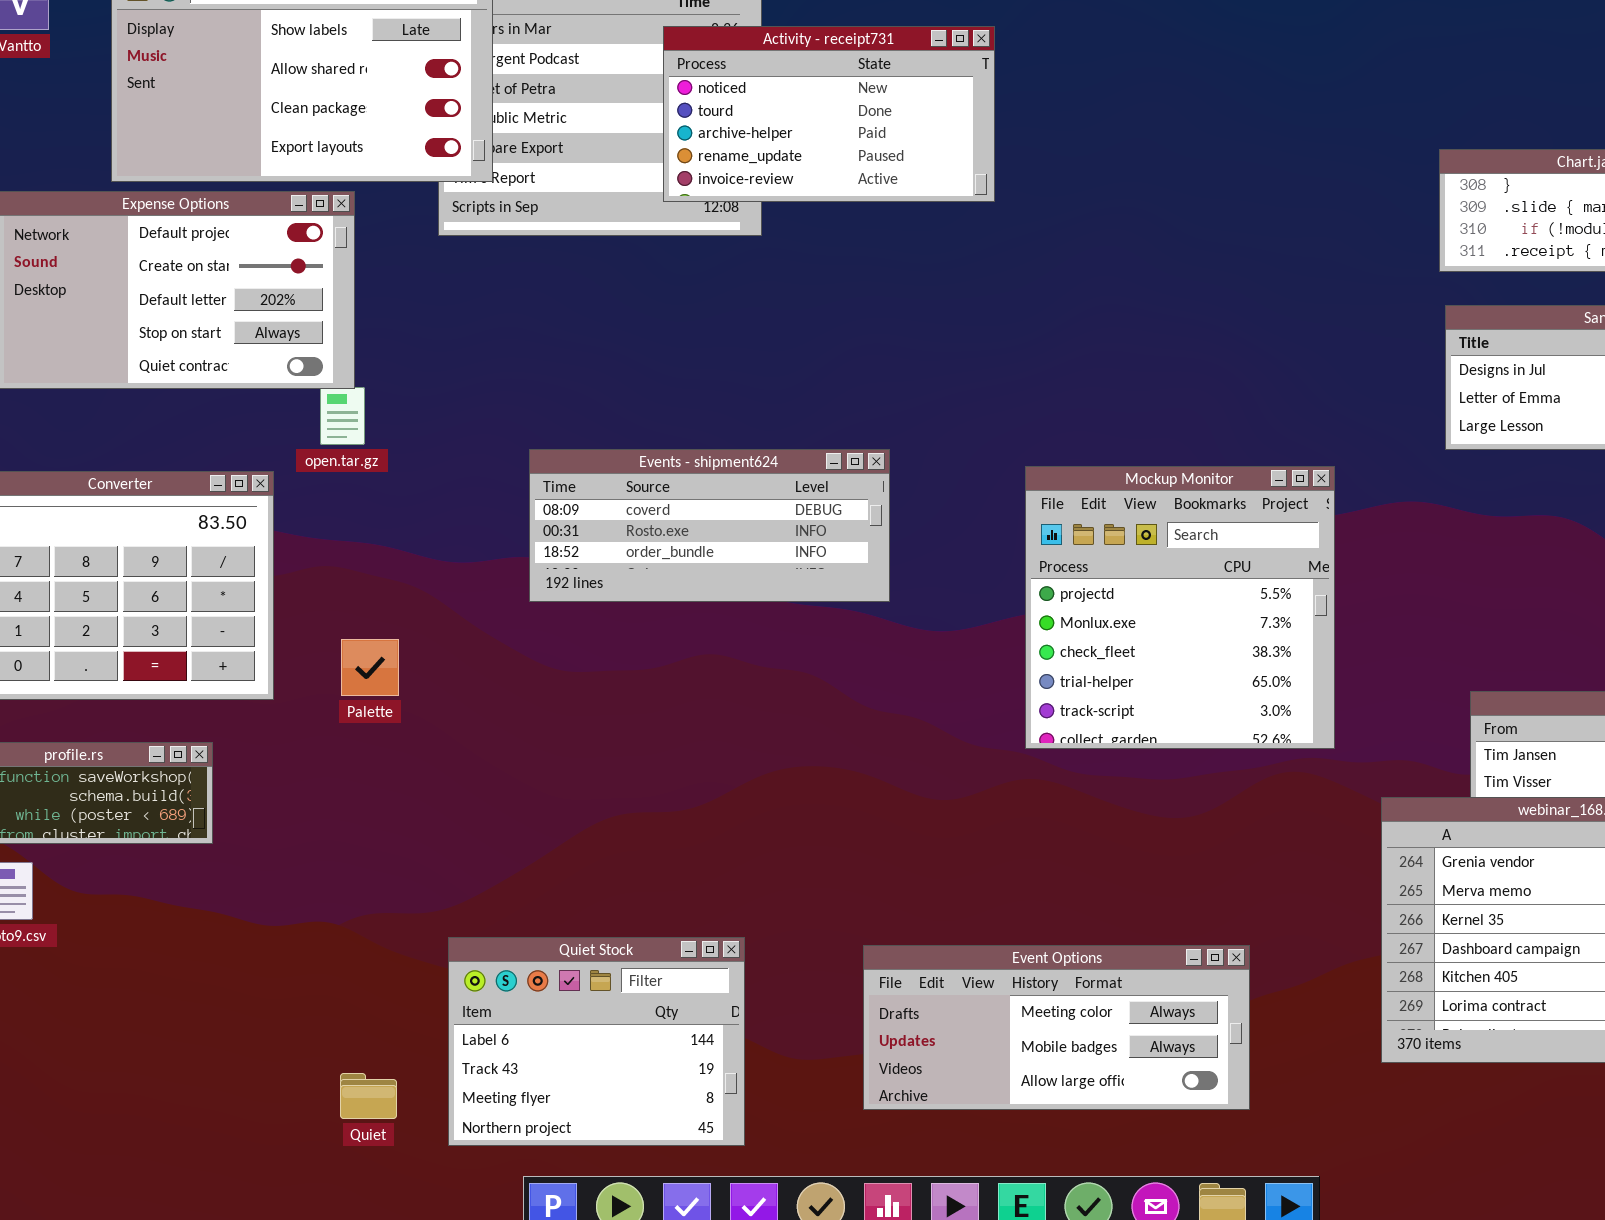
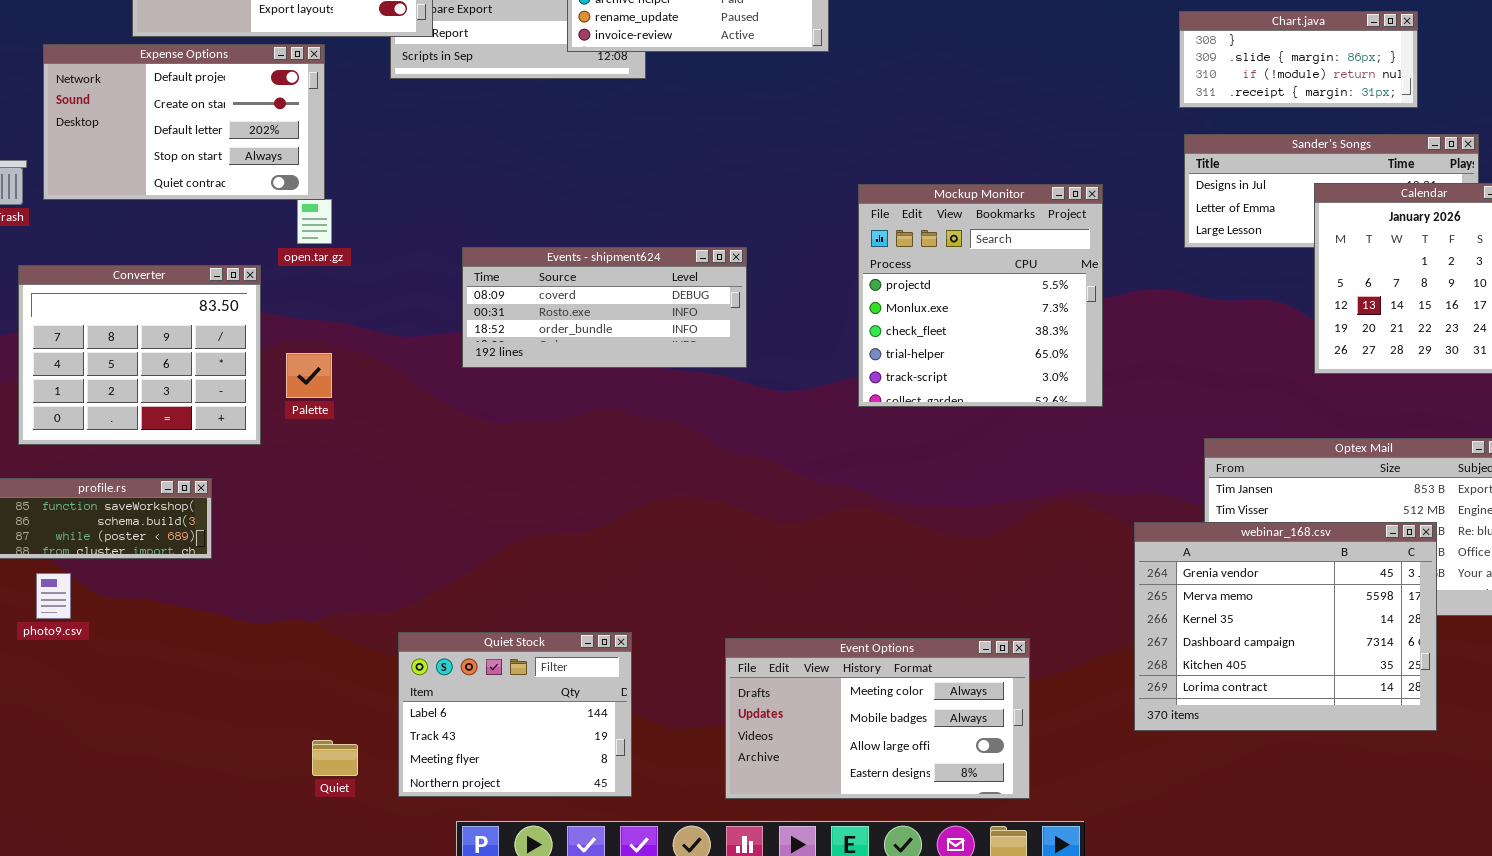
Mockup Monitor: [1025,466,1335,749] -> [858,184,1103,407], moved
Palette: [341,639,399,696] -> [286,353,332,398], moved
Event Options: [863,945,1250,1110] -> [725,638,1030,799], resized

